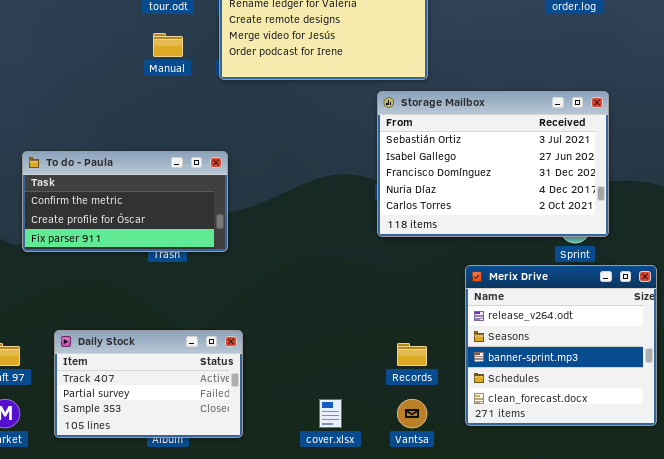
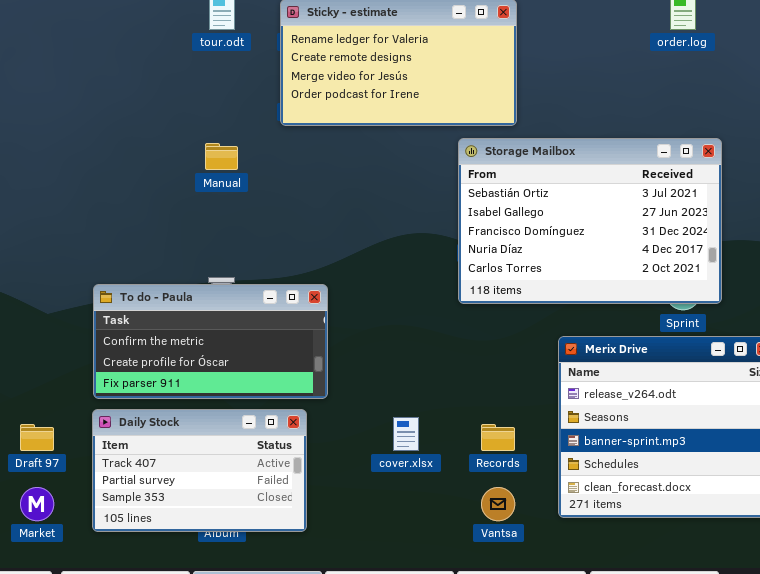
Manual: [153,33,183,57] -> [205,143,238,170], moved
To do - Paula: [22,151,228,252] -> [93,284,328,399], moved
cover.xlsx: [319,399,342,428] -> [393,417,419,451], moved

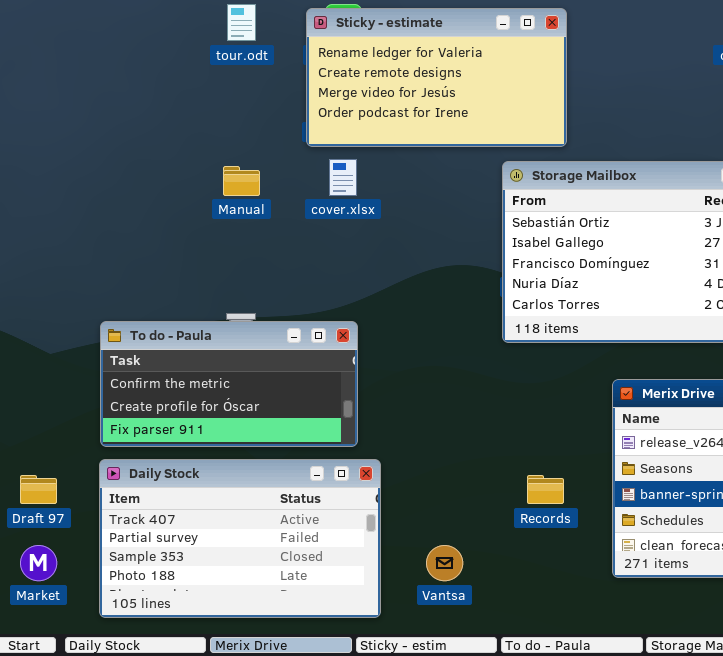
Daily Stock: [92,409,307,532] -> [99,459,381,618], resized
cover.xlsx: [393,417,419,451] -> [329,159,357,196], moved
Vantsa: [481,487,515,521] -> [426,545,463,581], moved

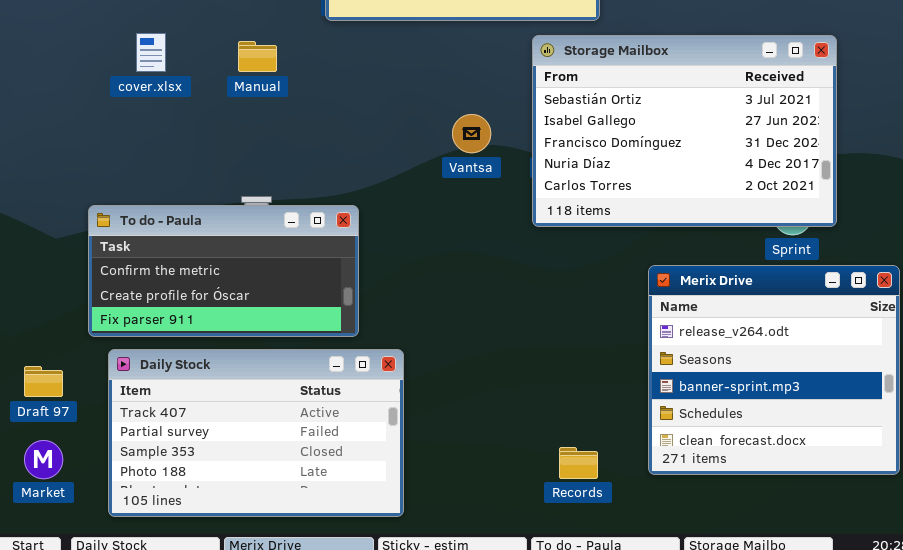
cover.xlsx: [329,159,357,196] -> [136,33,166,72], moved
To do - Paula: [100,321,358,447] -> [88,205,359,337], moved
Records: [527,475,564,504] -> [559,447,598,479], moved
Vantsa: [426,545,463,581] -> [452,114,491,153], moved

